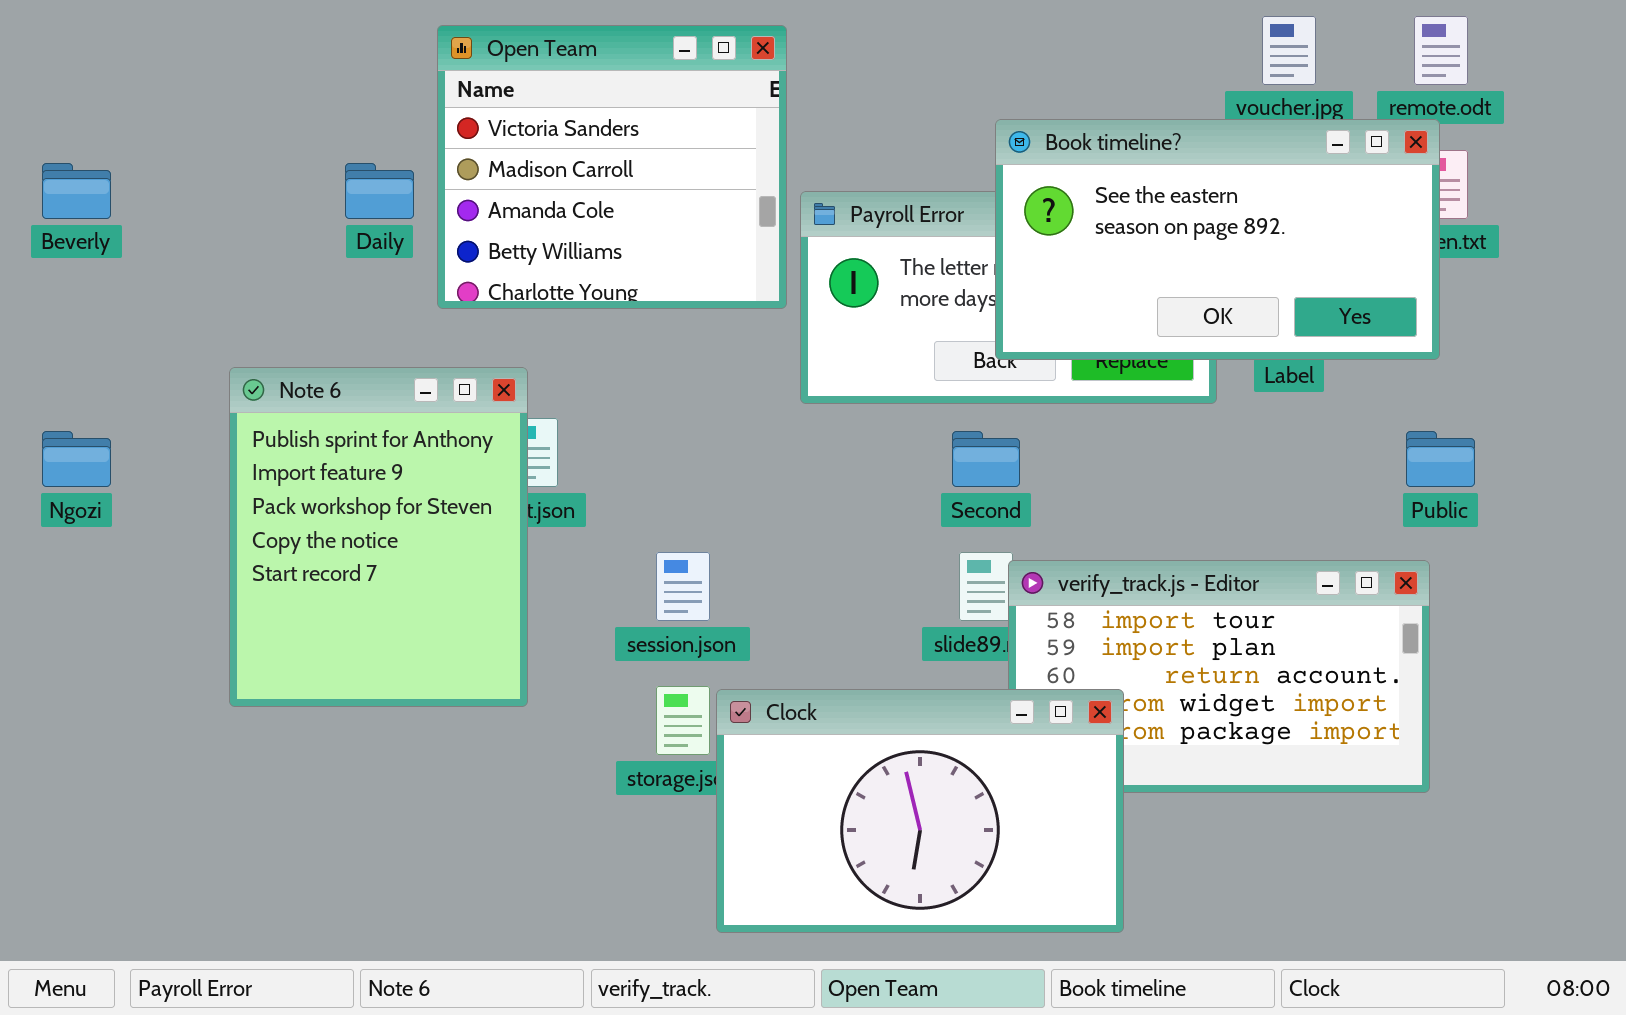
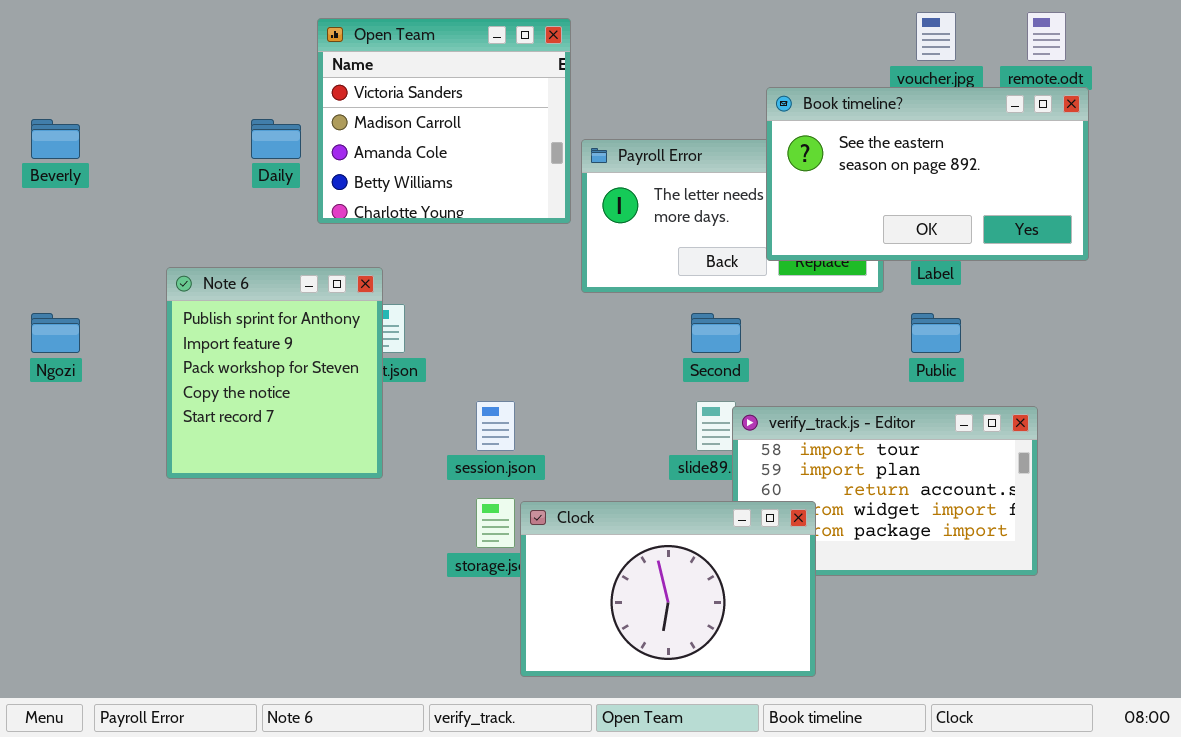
Book timeline?: [995,119,1440,360] -> [766,87,1089,261], moved
Note 6: [229,367,528,707] -> [166,267,383,479], resized
Public: [1406,431,1475,487] -> [911,313,961,353], moved

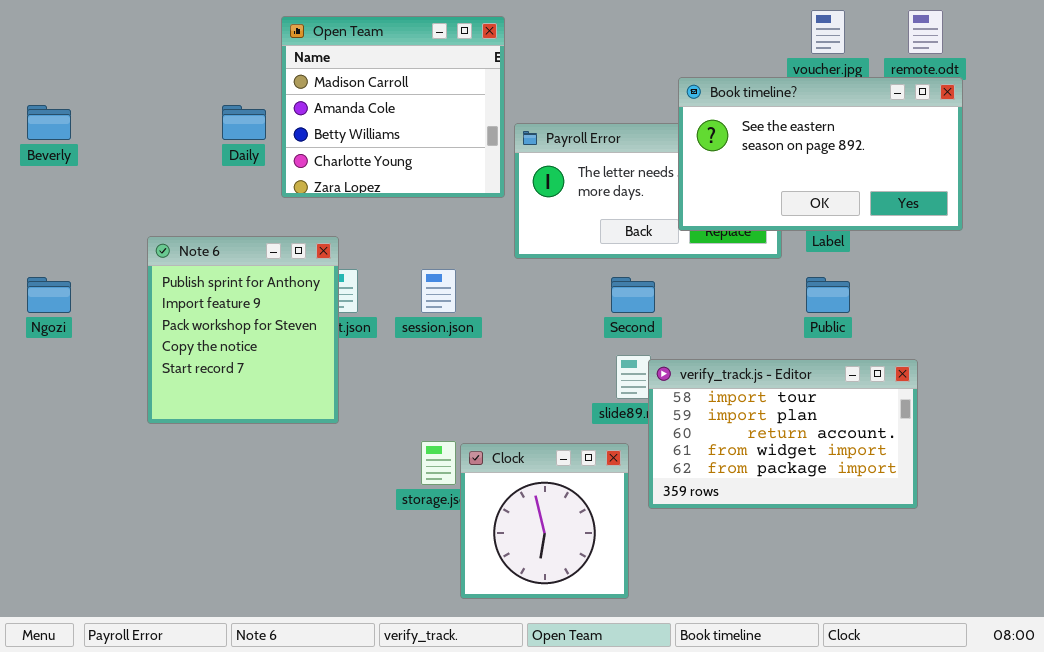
Open Team: [317,18,571,224] -> [281,16,505,198], scrolled down 1 row
session.json: [476,401,515,451] -> [421,269,456,313], moved
Clock: [520,501,816,677] -> [460,443,629,599], resized

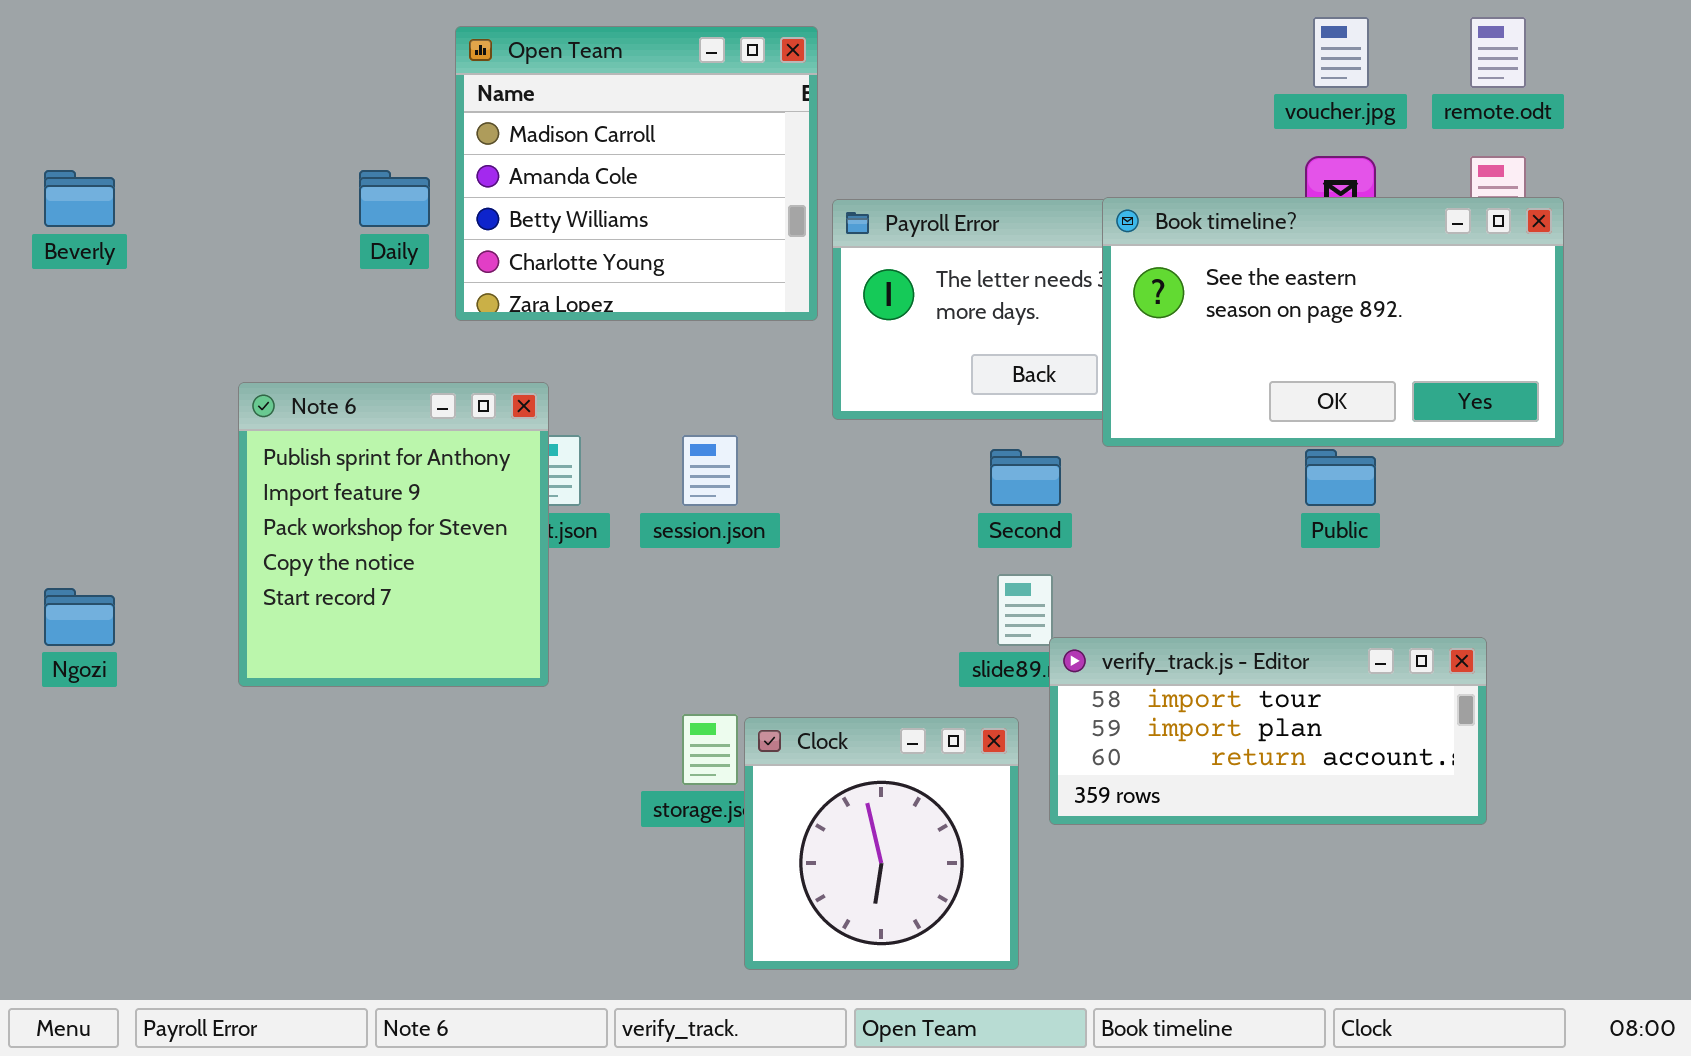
Book timeline?: [678,77,963,231] -> [1102,197,1564,447], moved
Ngozi: [27,277,71,313] -> [44,588,115,646], moved
verify_track.js - Editor: [648,359,918,509] -> [1049,637,1487,825], resized

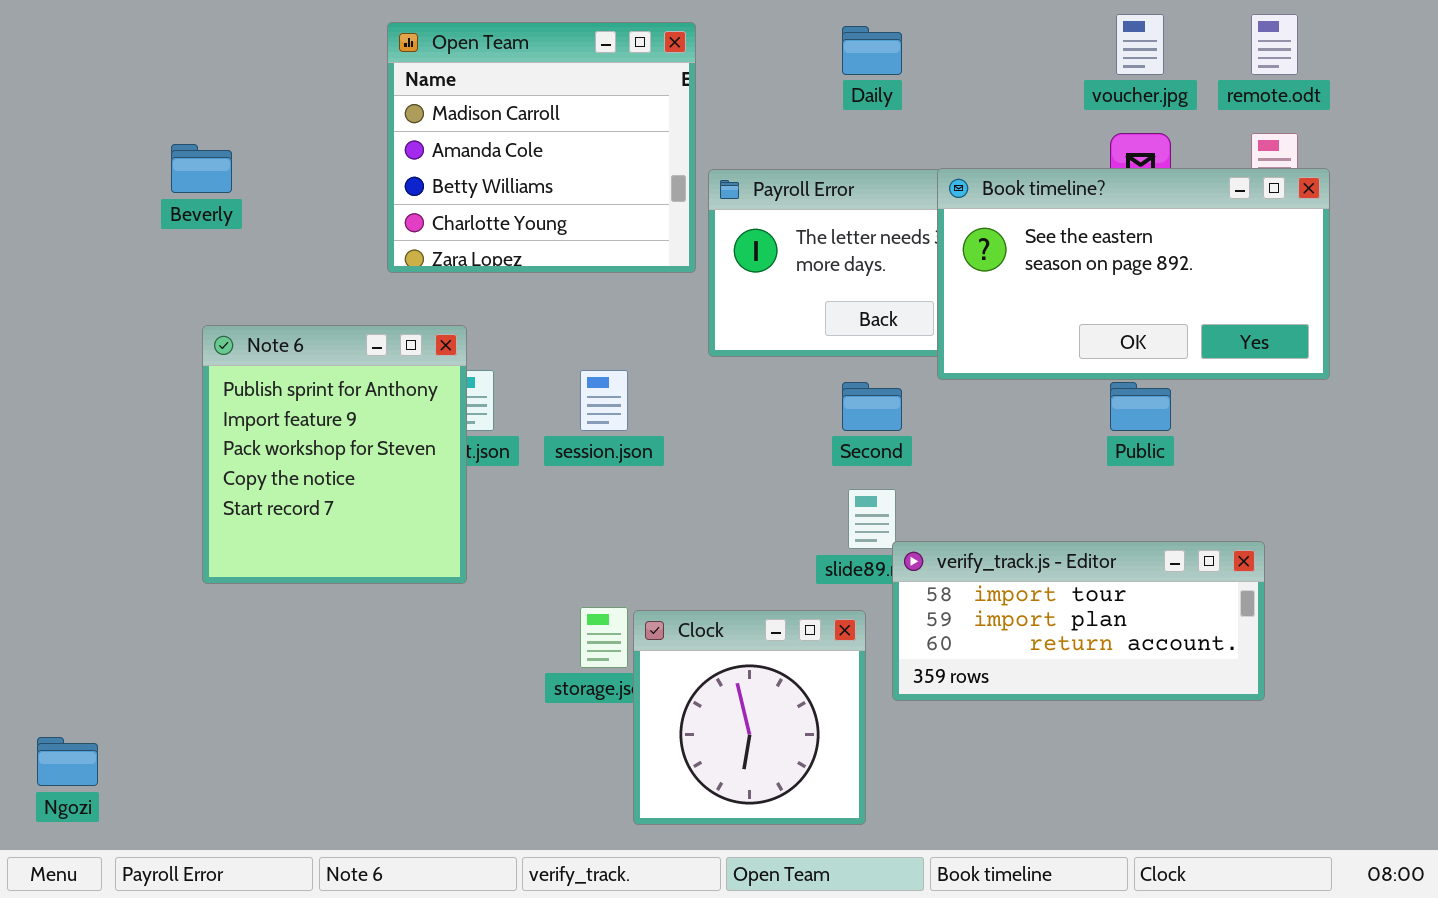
Beverly: [44,170,115,227] -> [171,144,232,193], moved
Daily: [359,170,430,227] -> [842,26,902,75], moved
Ngozi: [44,588,115,646] -> [37,737,98,786], moved

